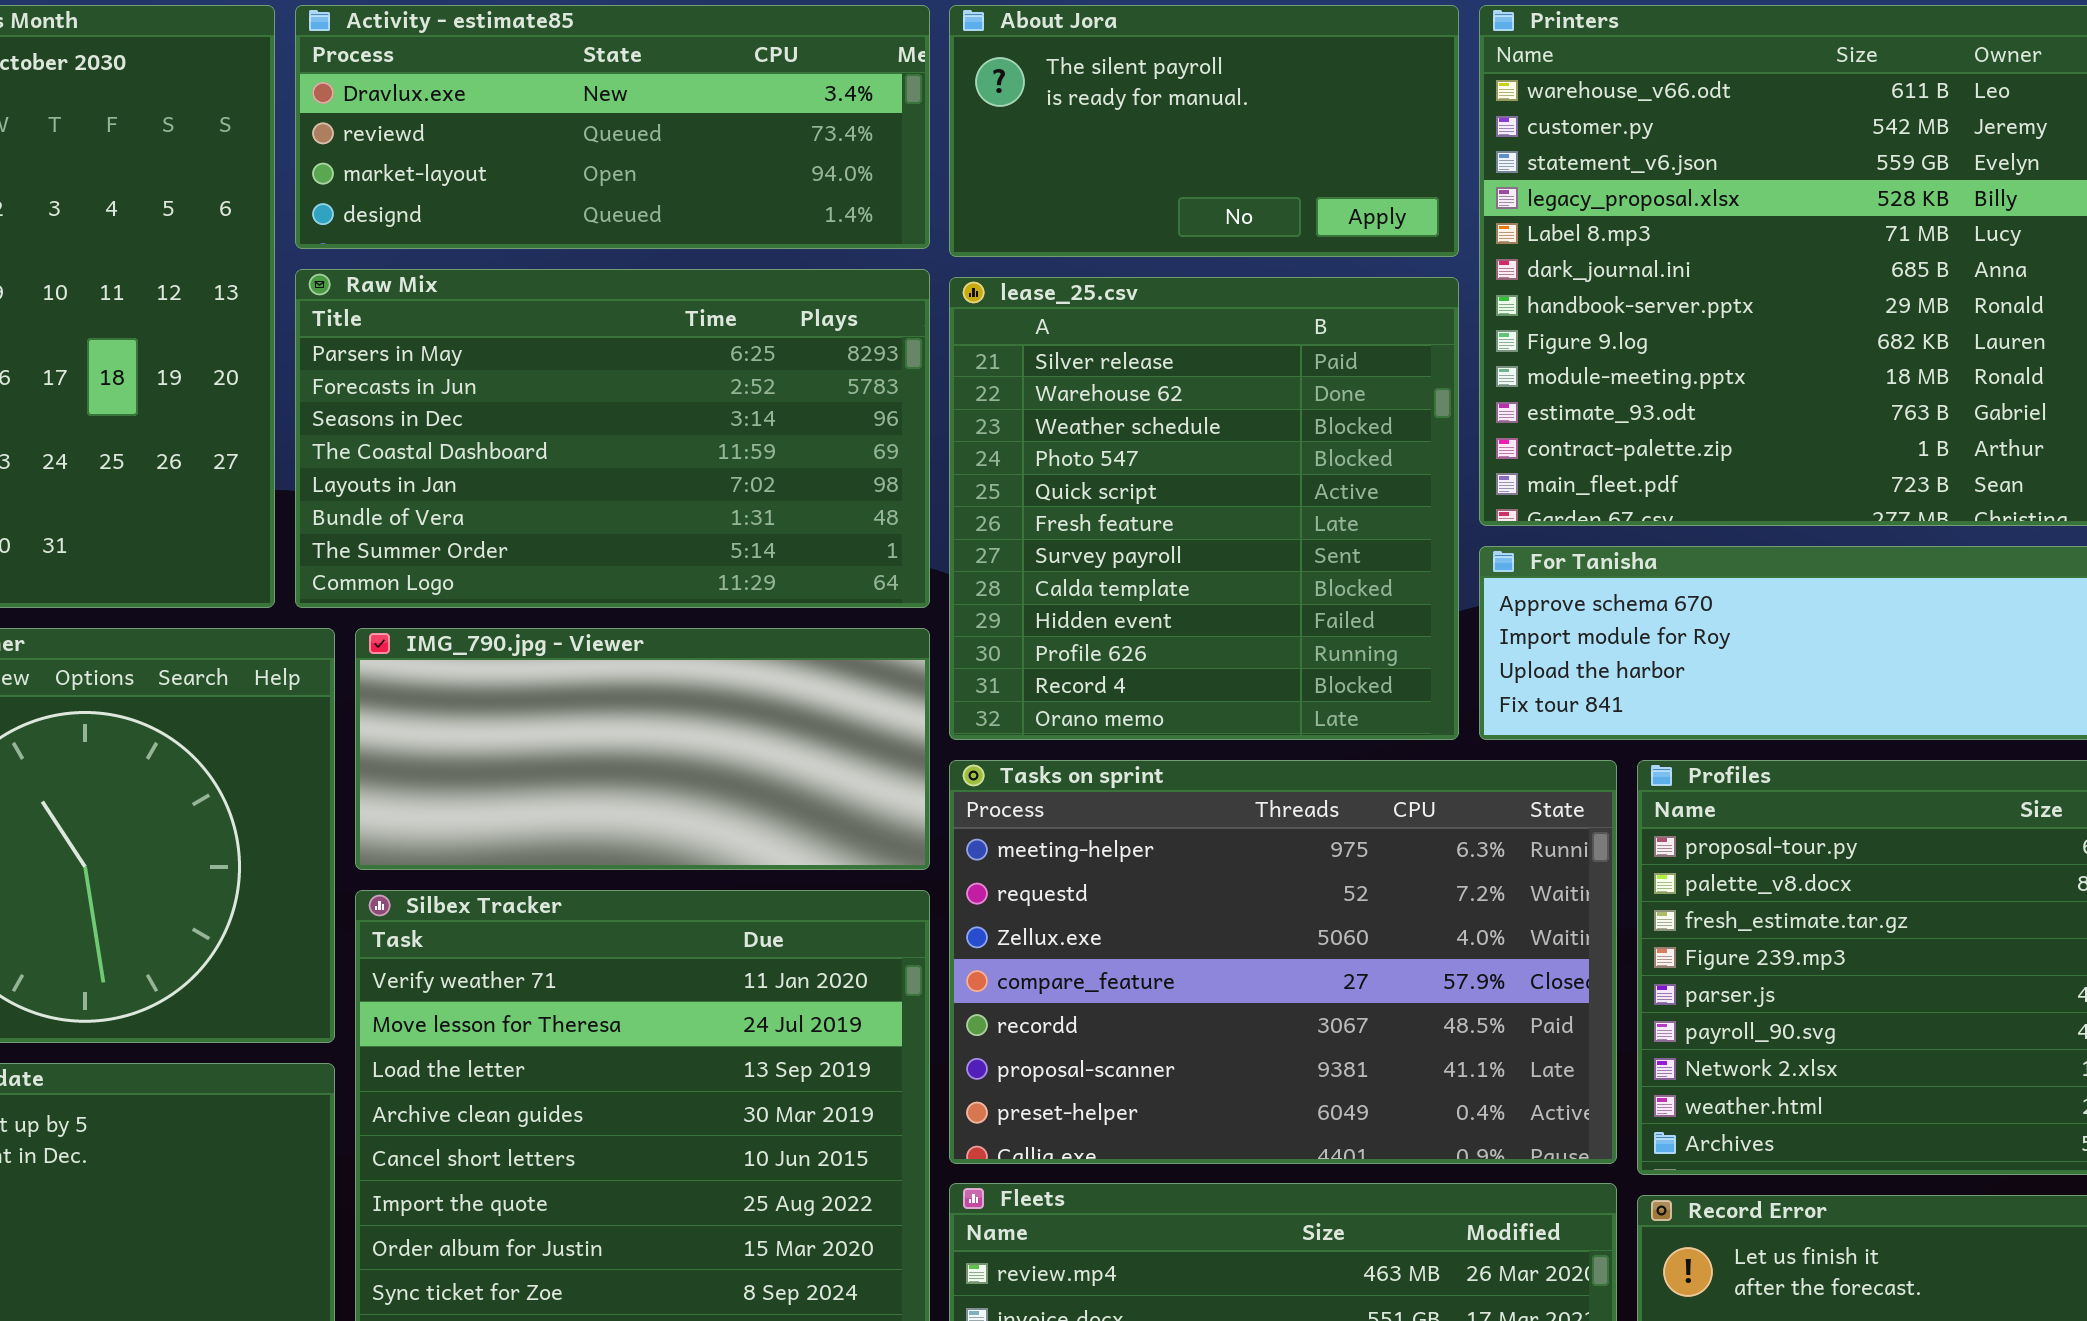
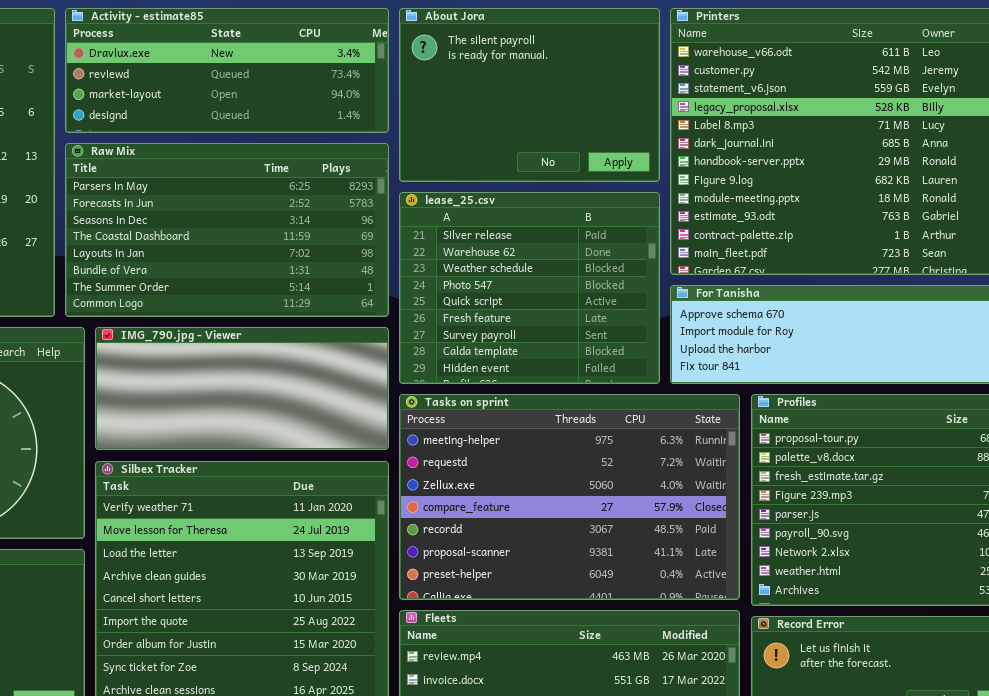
About Jora: [949,5,1459,257] -> [399,8,660,182], resized
lease_25.csv: [949,277,1459,740] -> [399,192,660,384], resized

